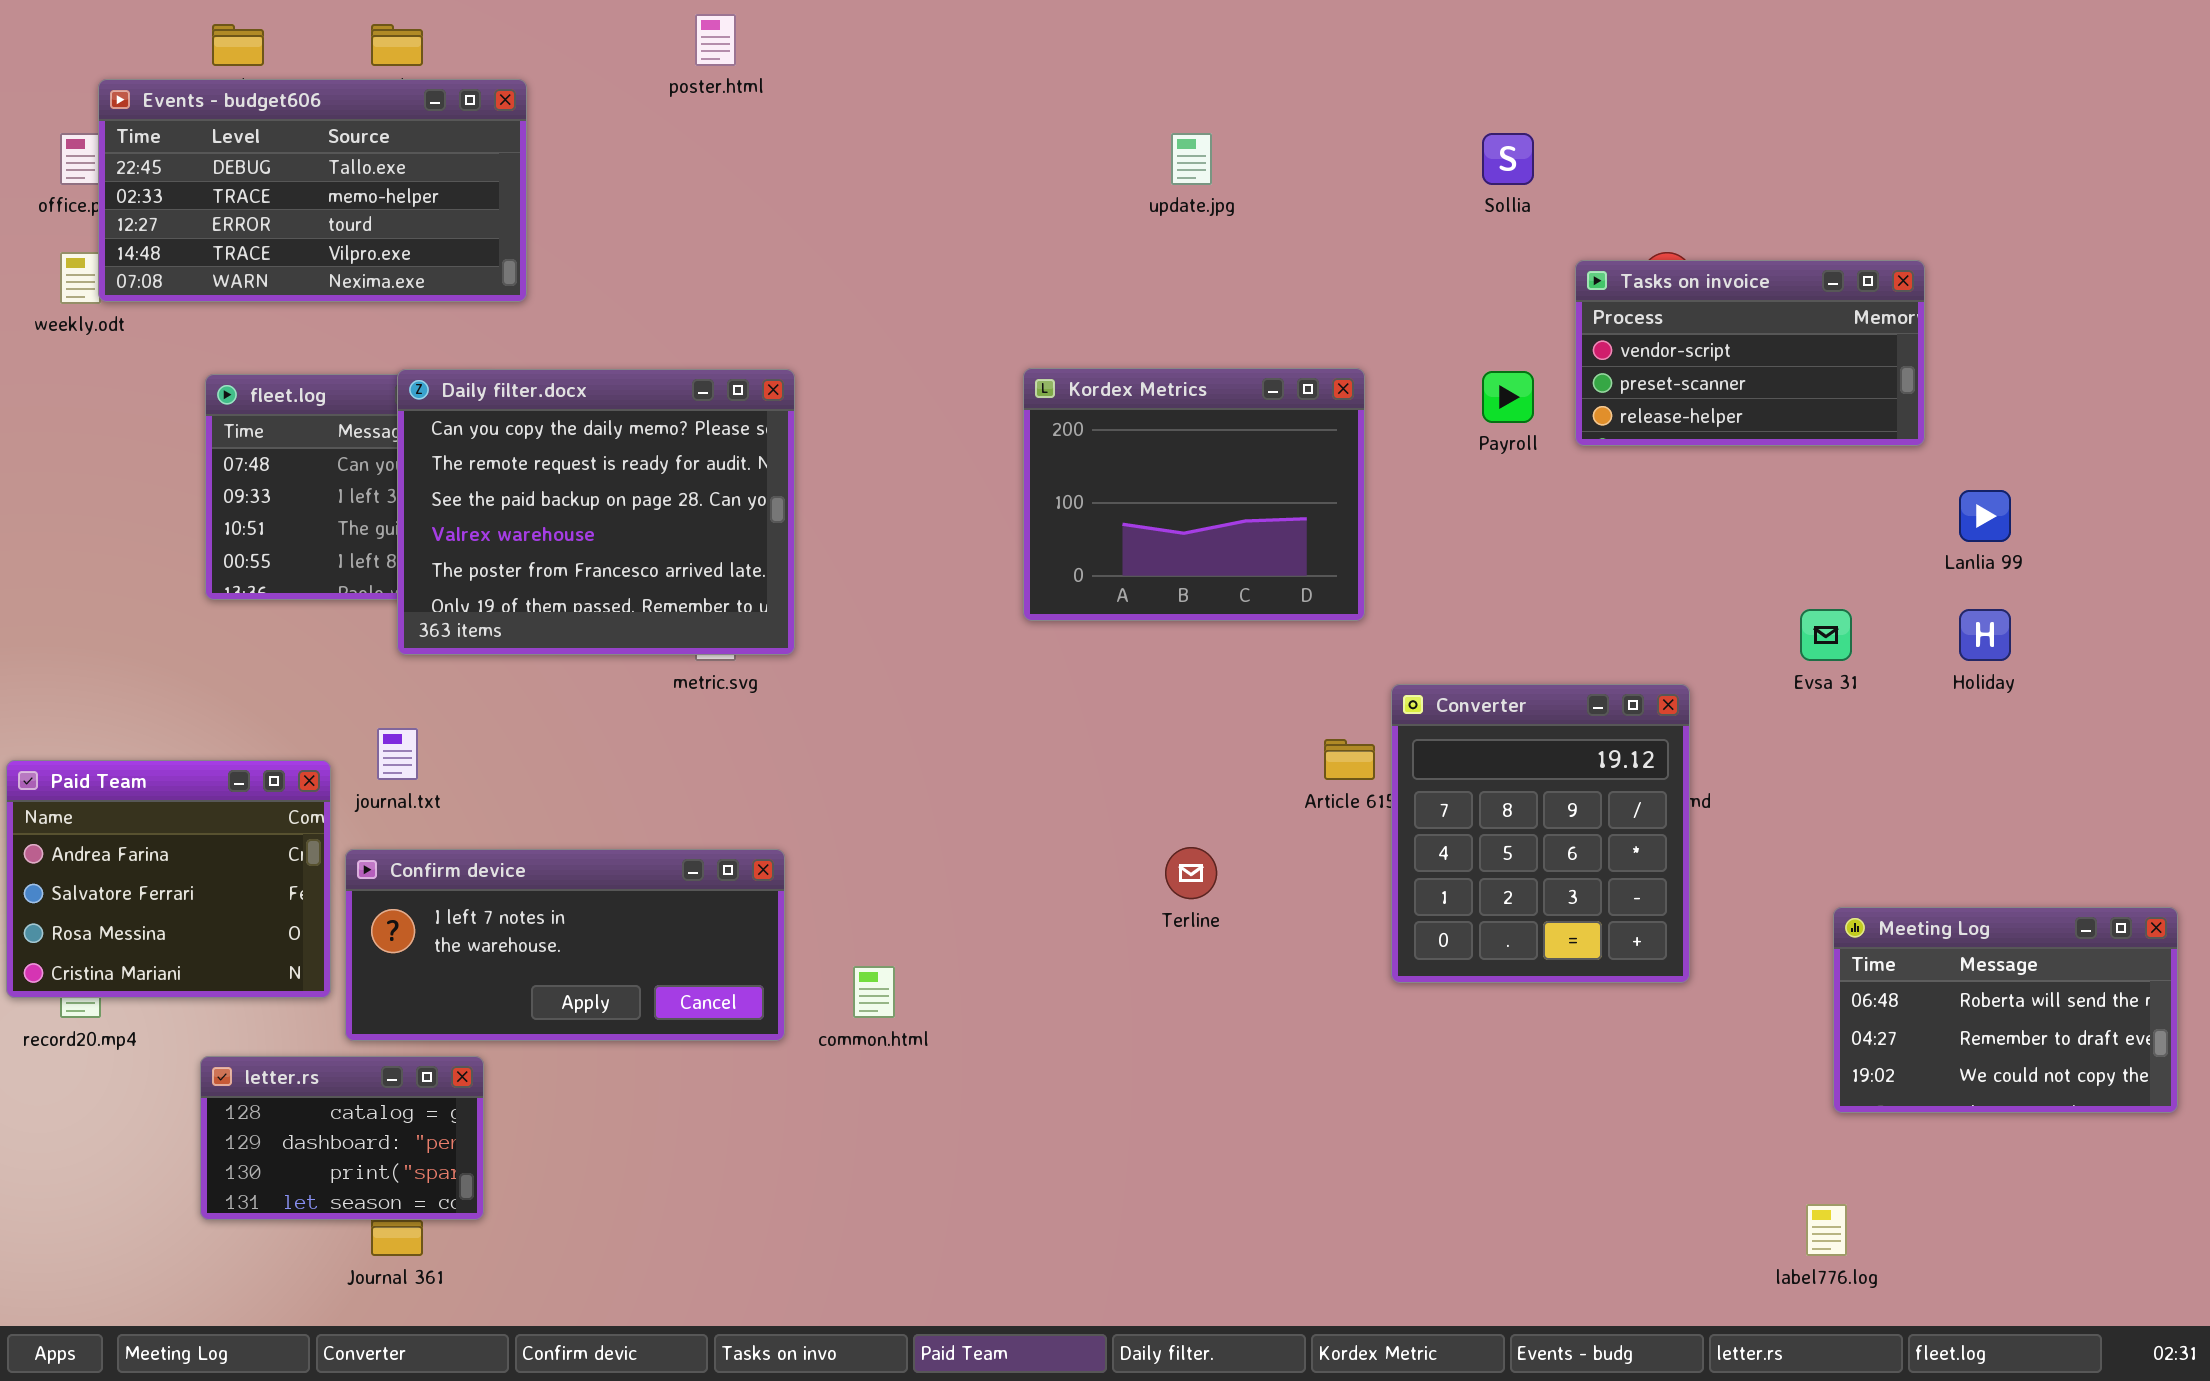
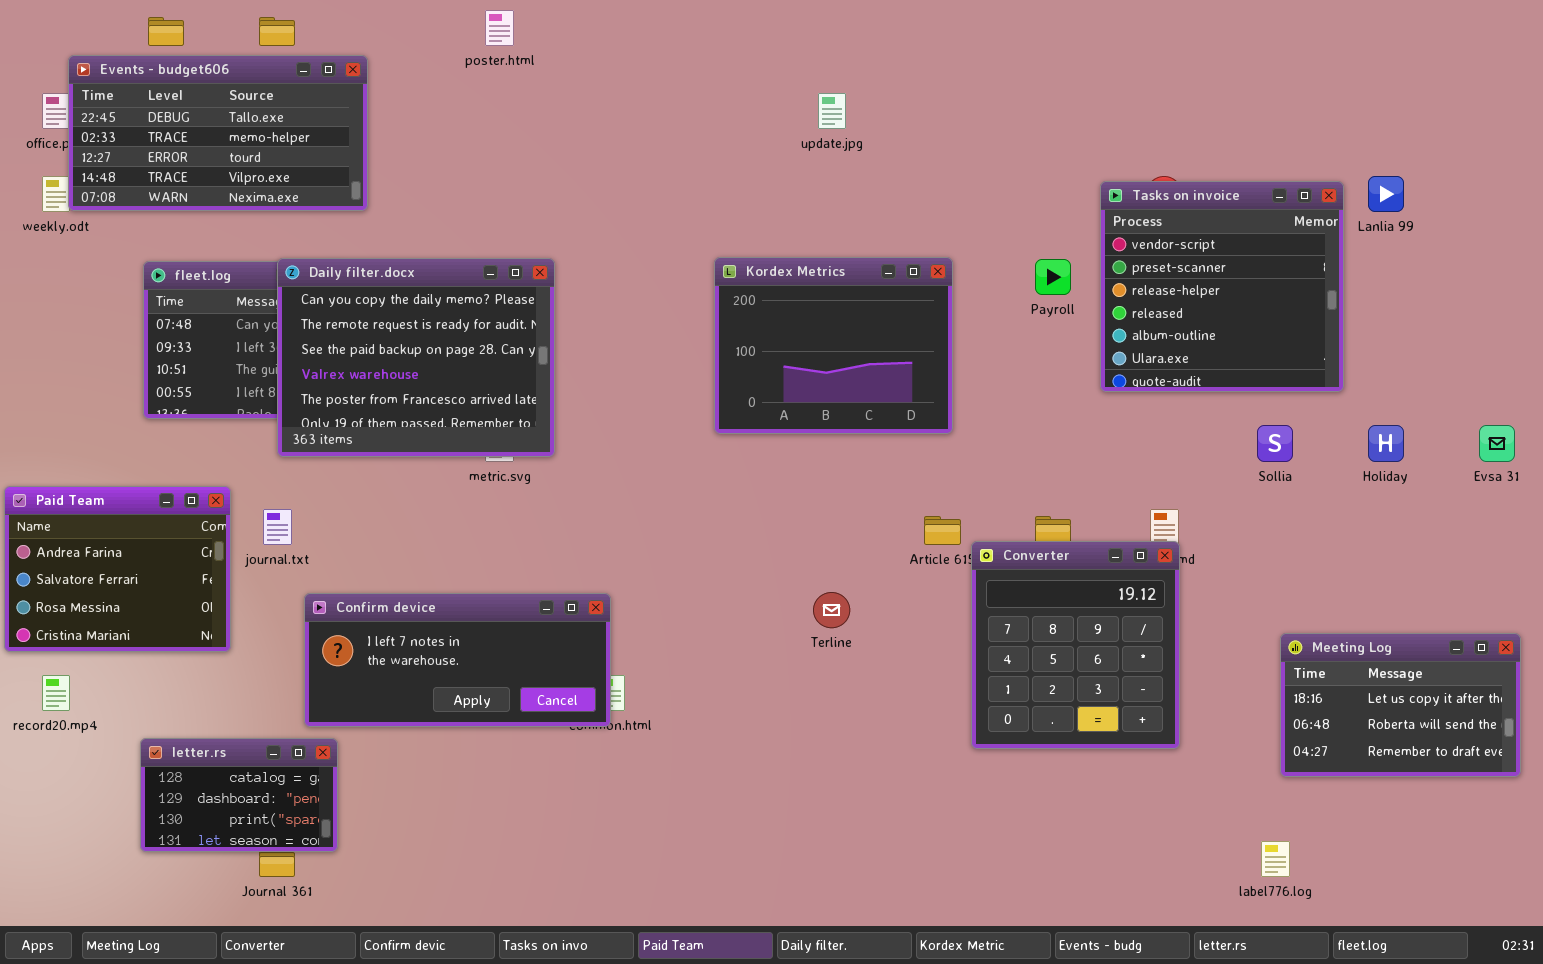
Sollia: [1482,133,1534,185] -> [1257,425,1293,462], moved
Tasks on invoice: [1575,260,1925,446] -> [1100,181,1344,392], resized
Lanlia 99: [1959,490,2011,542] -> [1368,176,1404,212], moved
Evsa 31: [1800,609,1852,661] -> [1479,425,1515,462], moved
Converter: [1391,684,1690,983] -> [971,541,1180,749], moved
Paid Team: [6,760,331,998] -> [4,486,231,652], moved
Confirm device: [345,849,785,1041] -> [304,593,611,727], moved
Meeting Log: [1833,907,2178,1113] -> [1280,633,1521,777], scrolled up 1 row

